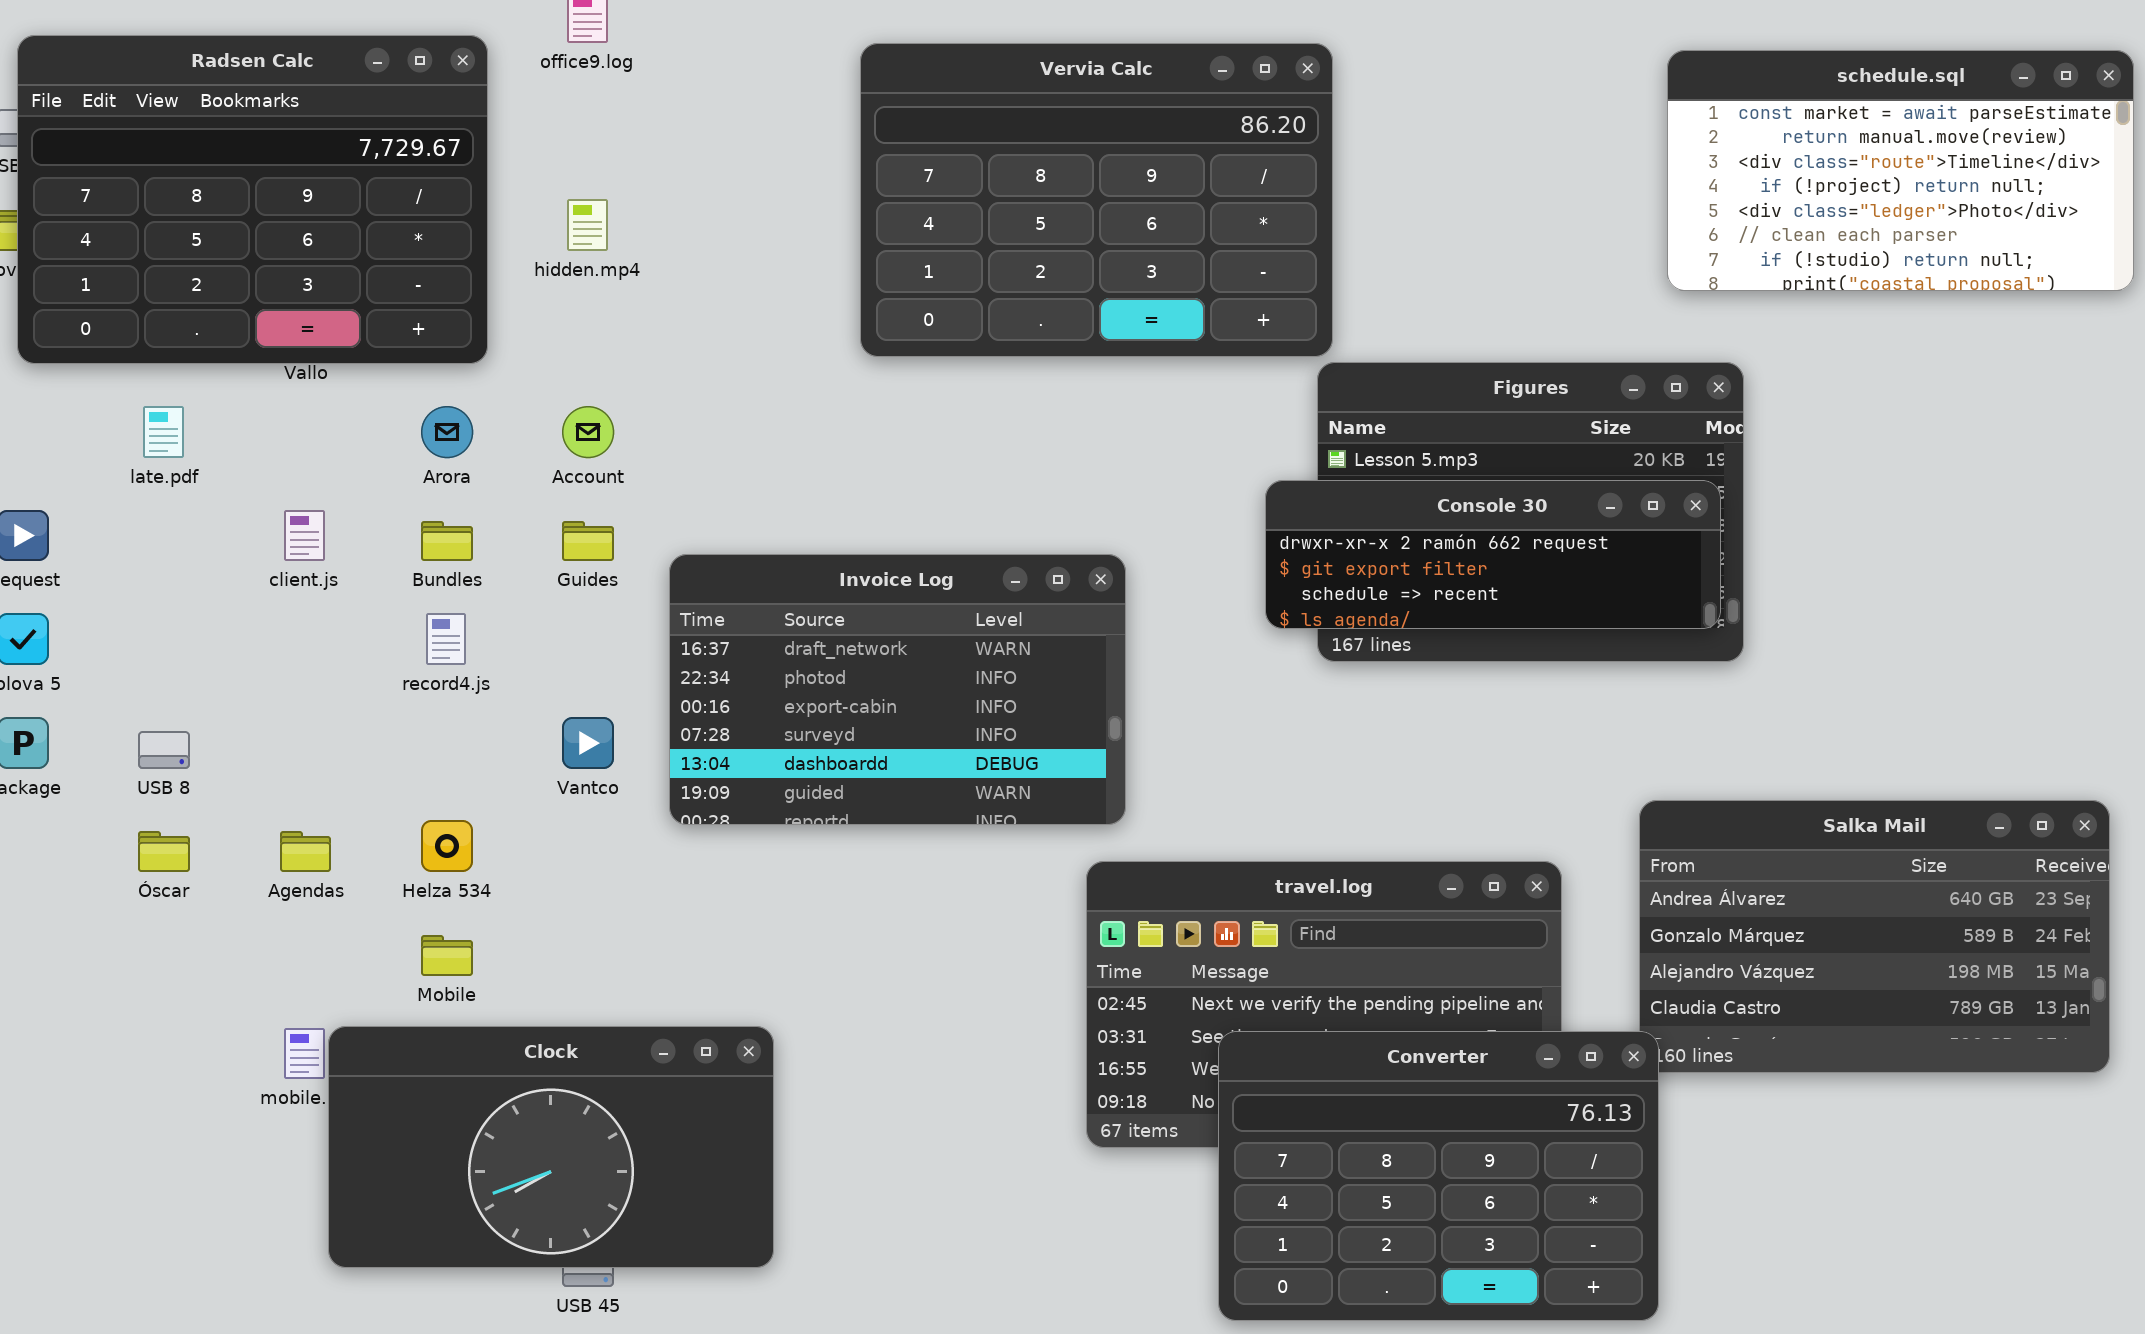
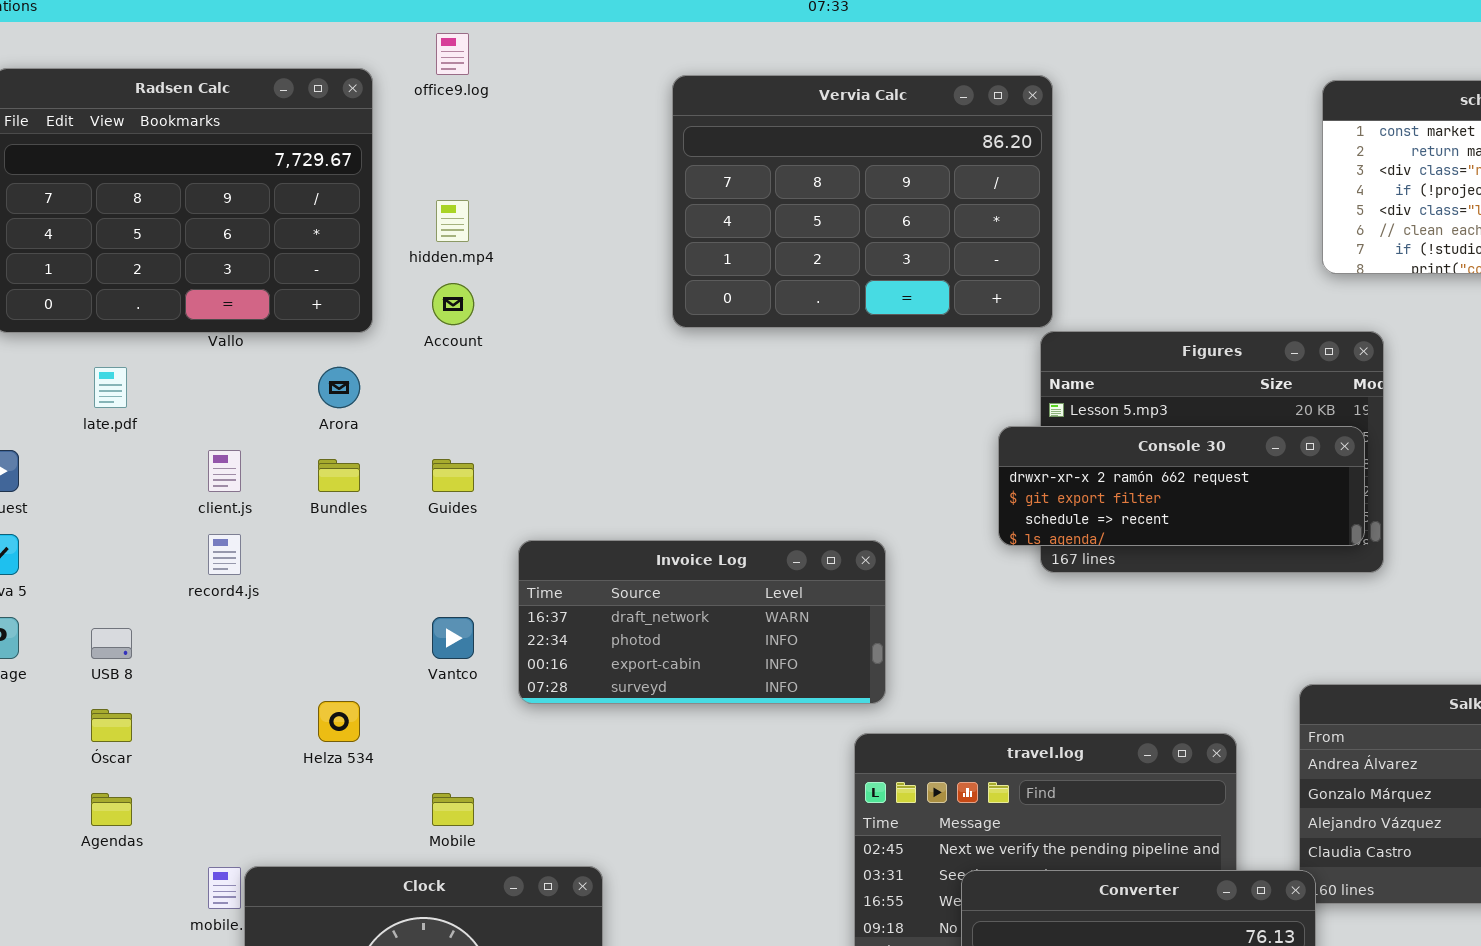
Account: [562,406,614,458] -> [432,283,474,325], moved
Invoice Log: [669,554,1126,825] -> [518,540,886,704], resized
record4.js: [426,613,466,665] -> [208,534,241,575], moved
Agendas: [280,831,331,872] -> [91,793,132,826], moved
Mobile: [421,935,473,976] -> [432,793,474,826], moved

